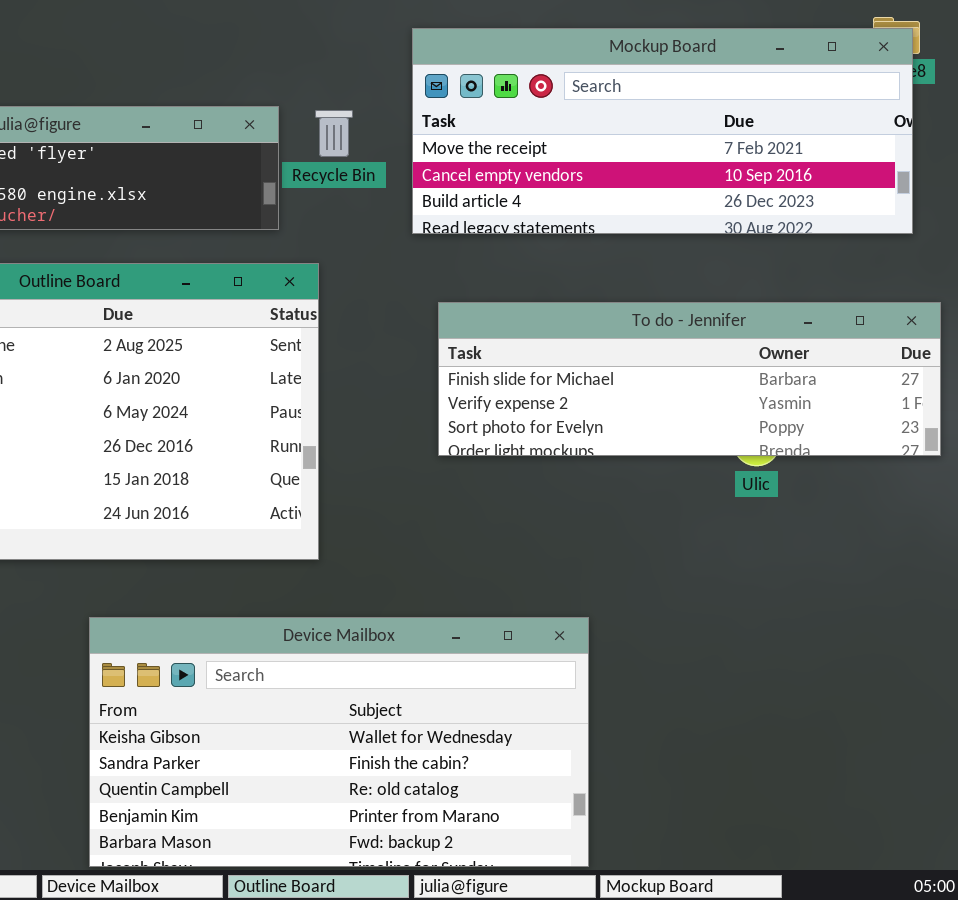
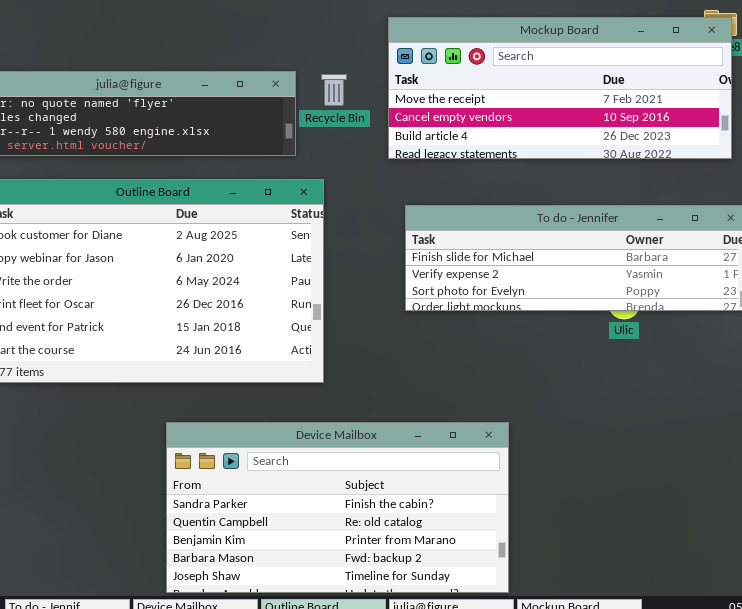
Device Mailbox: [89,617,589,867] -> [166,422,509,593], scrolled down 1 row

